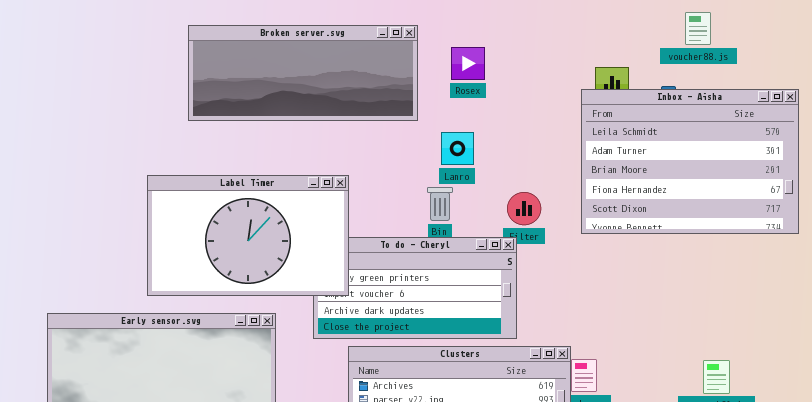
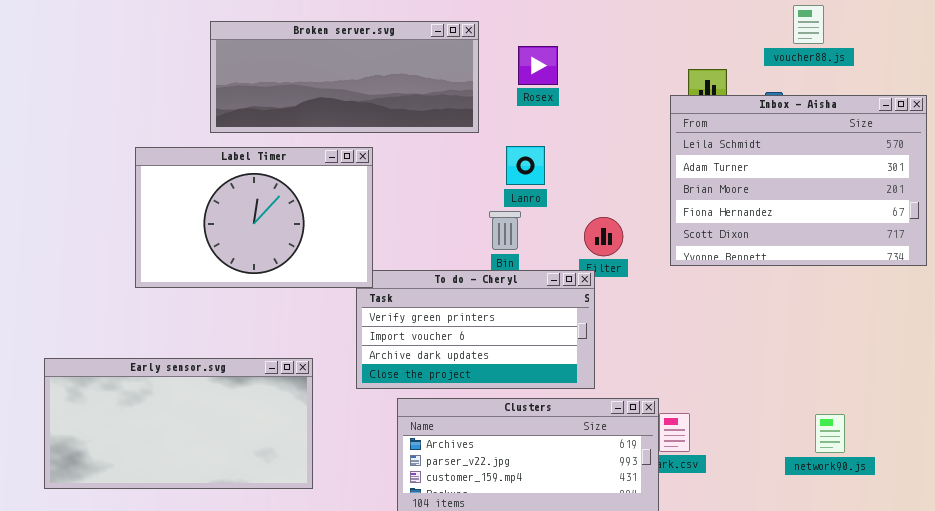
Label Timer: [147,175,349,296] -> [135,147,373,288], moved

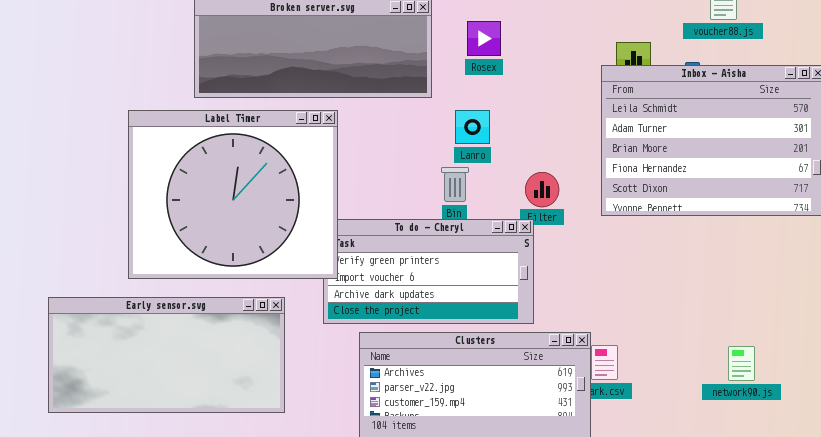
Label Timer: [135,147,373,288] -> [128,110,338,279], resized

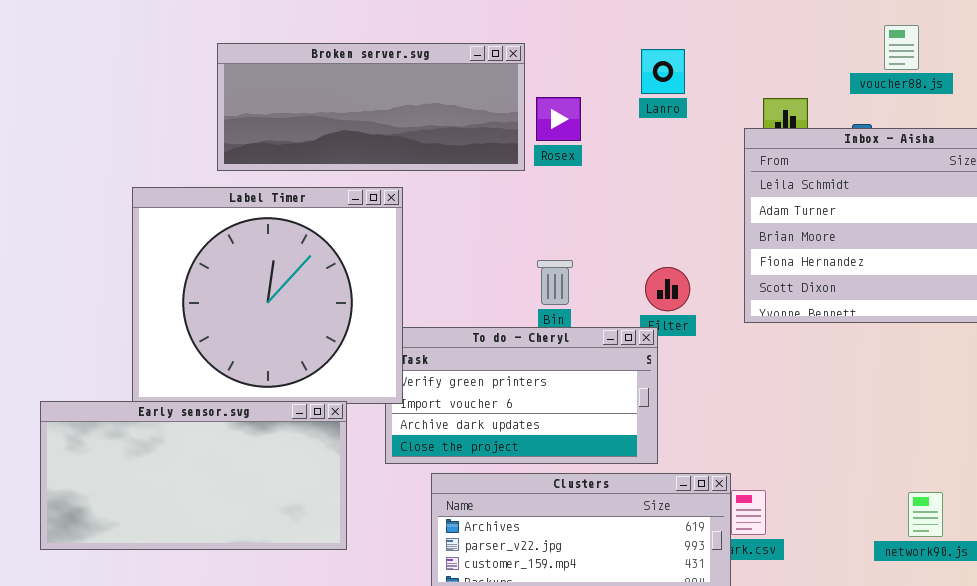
Rosex: [467,21,501,56] -> [536,97,581,141], moved
Lanro: [455,110,490,144] -> [641,49,685,94], moved
Early sensor.svg: [48,297,285,413] -> [40,401,347,550], moved

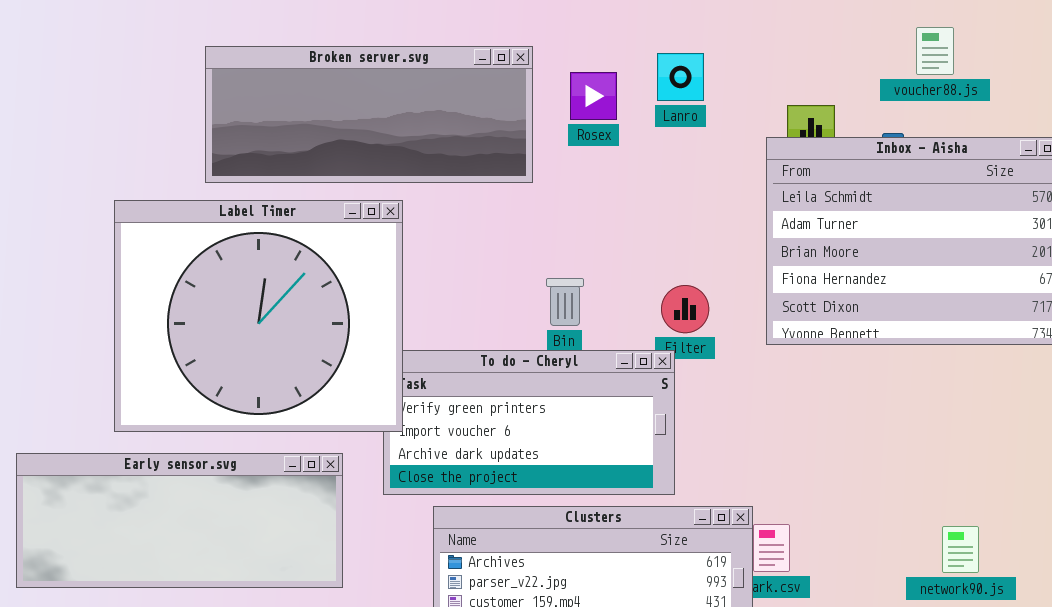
Rosex: [536,97,581,141] -> [570,72,617,120], moved
Early sensor.svg: [40,401,347,550] -> [16,453,343,588], resized

